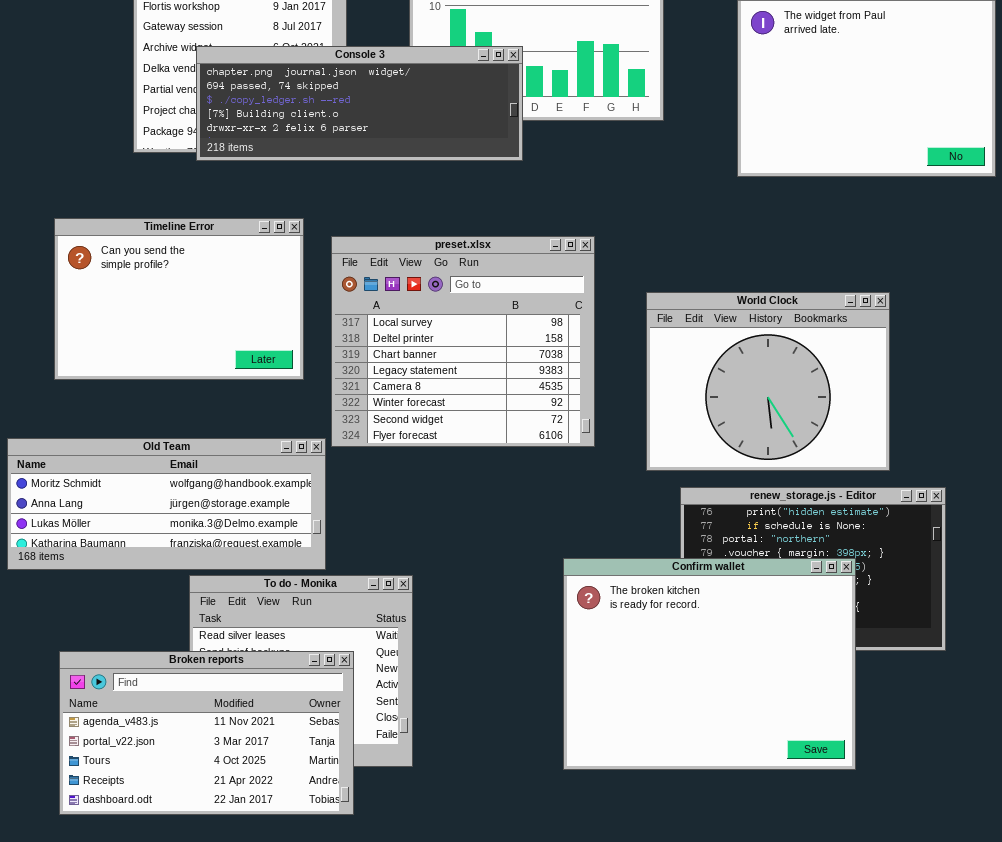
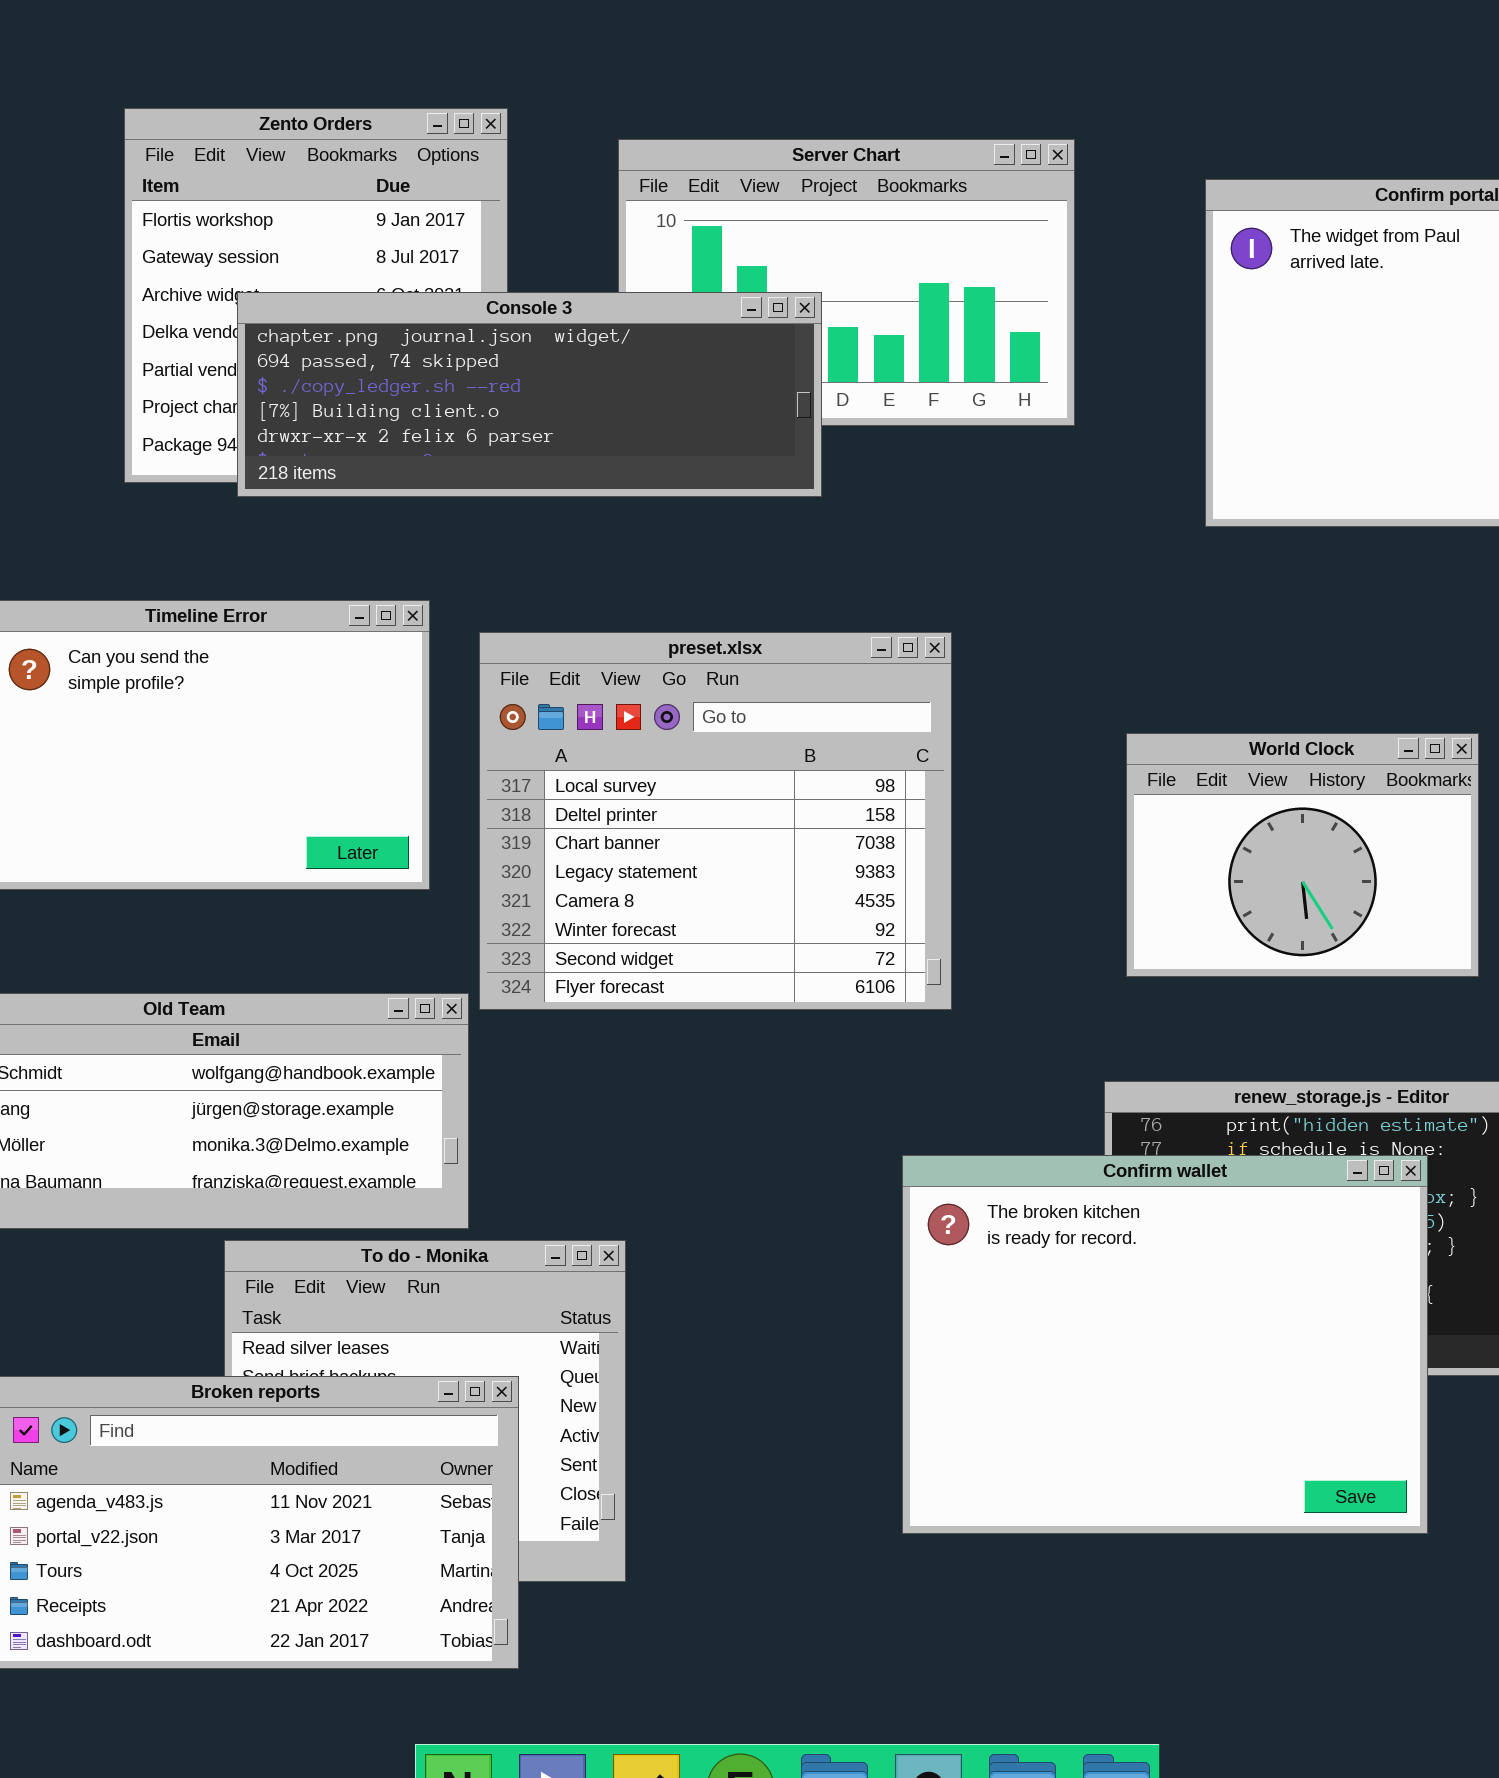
World Clock: [646,292,890,471] -> [1126,733,1479,977], resized
Confirm wallet: [563,558,856,770] -> [902,1155,1428,1534], moved

